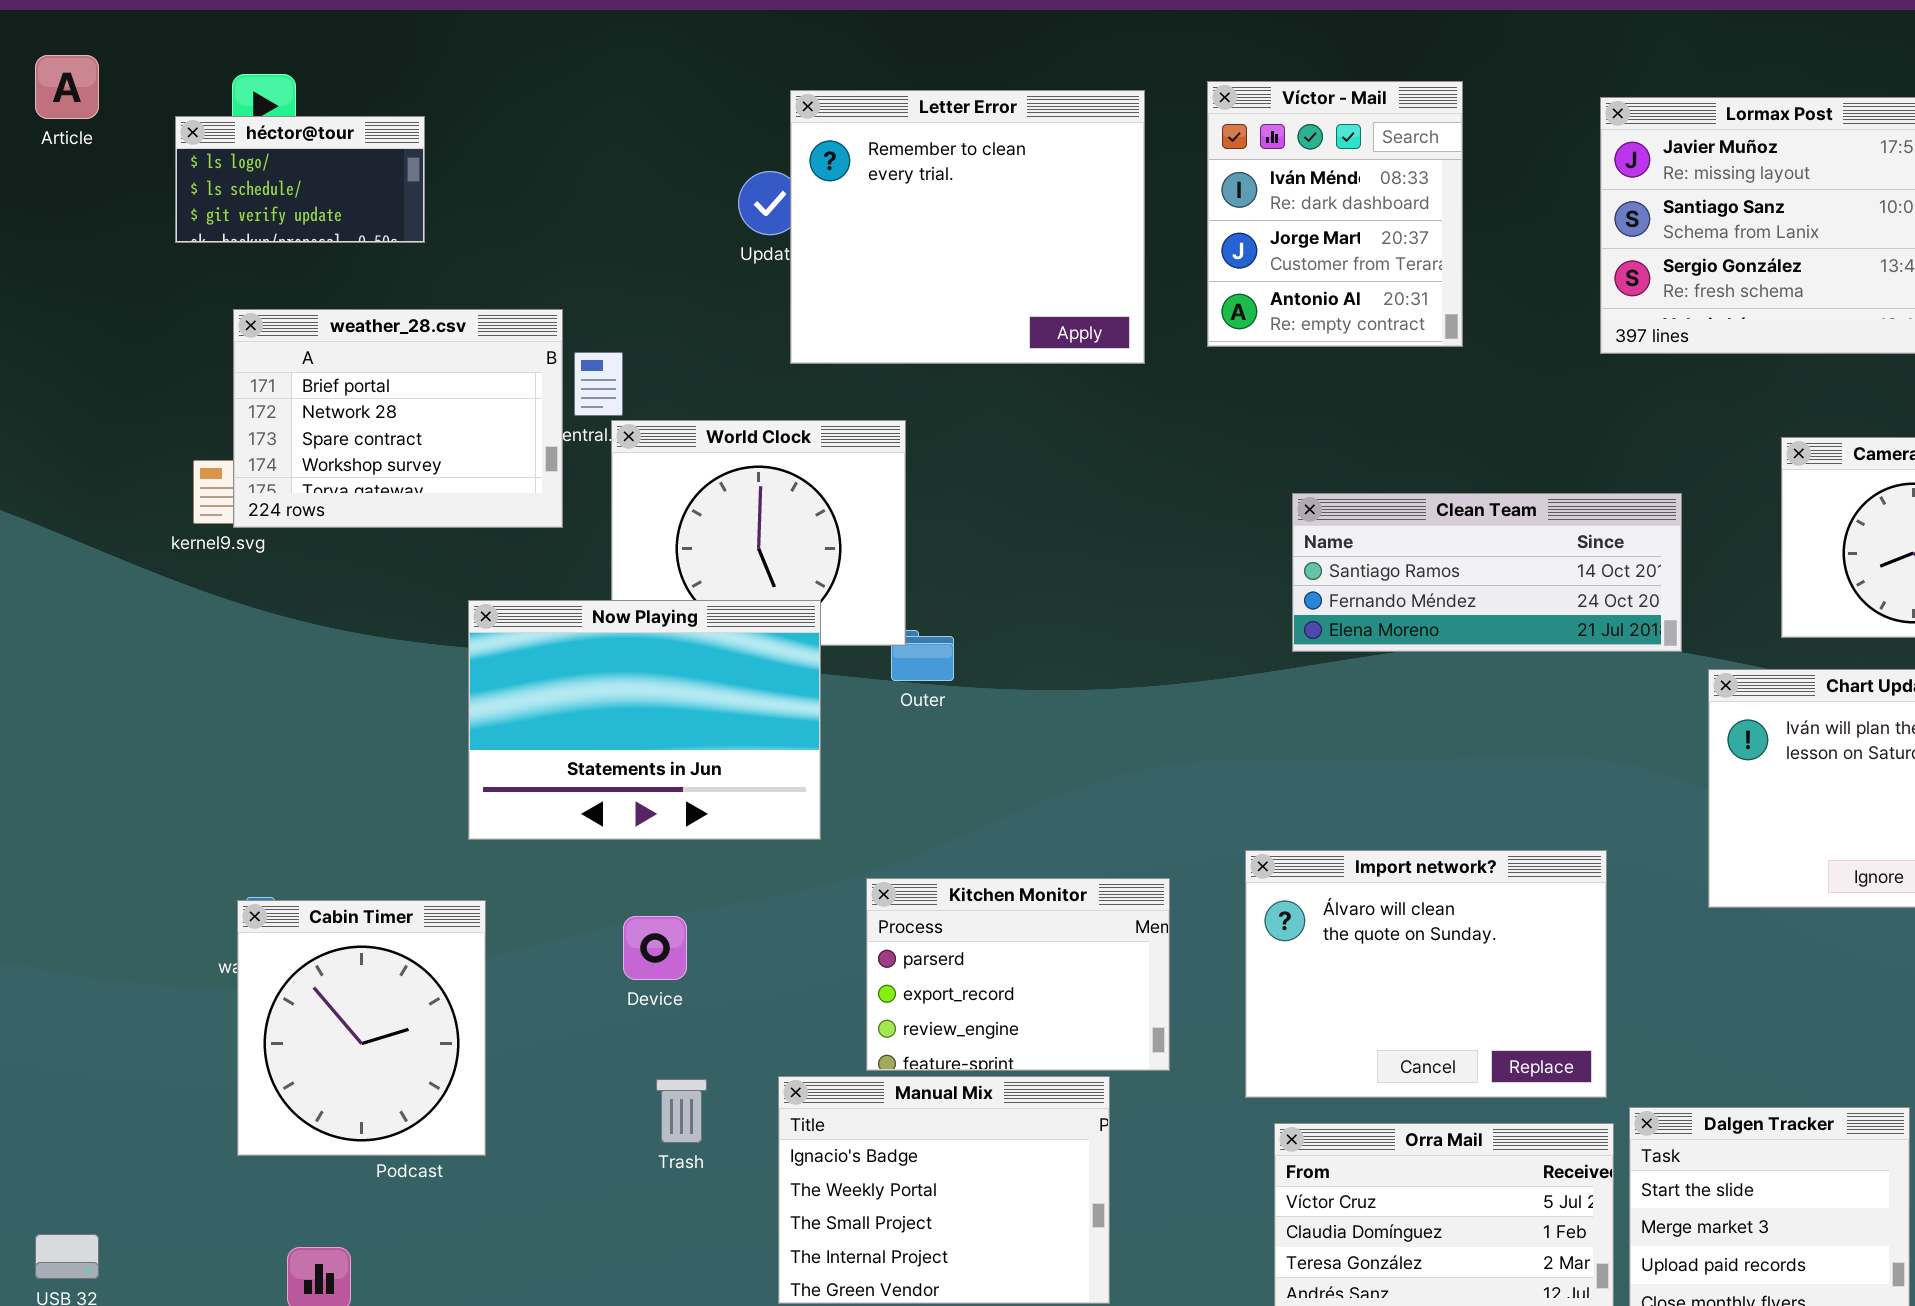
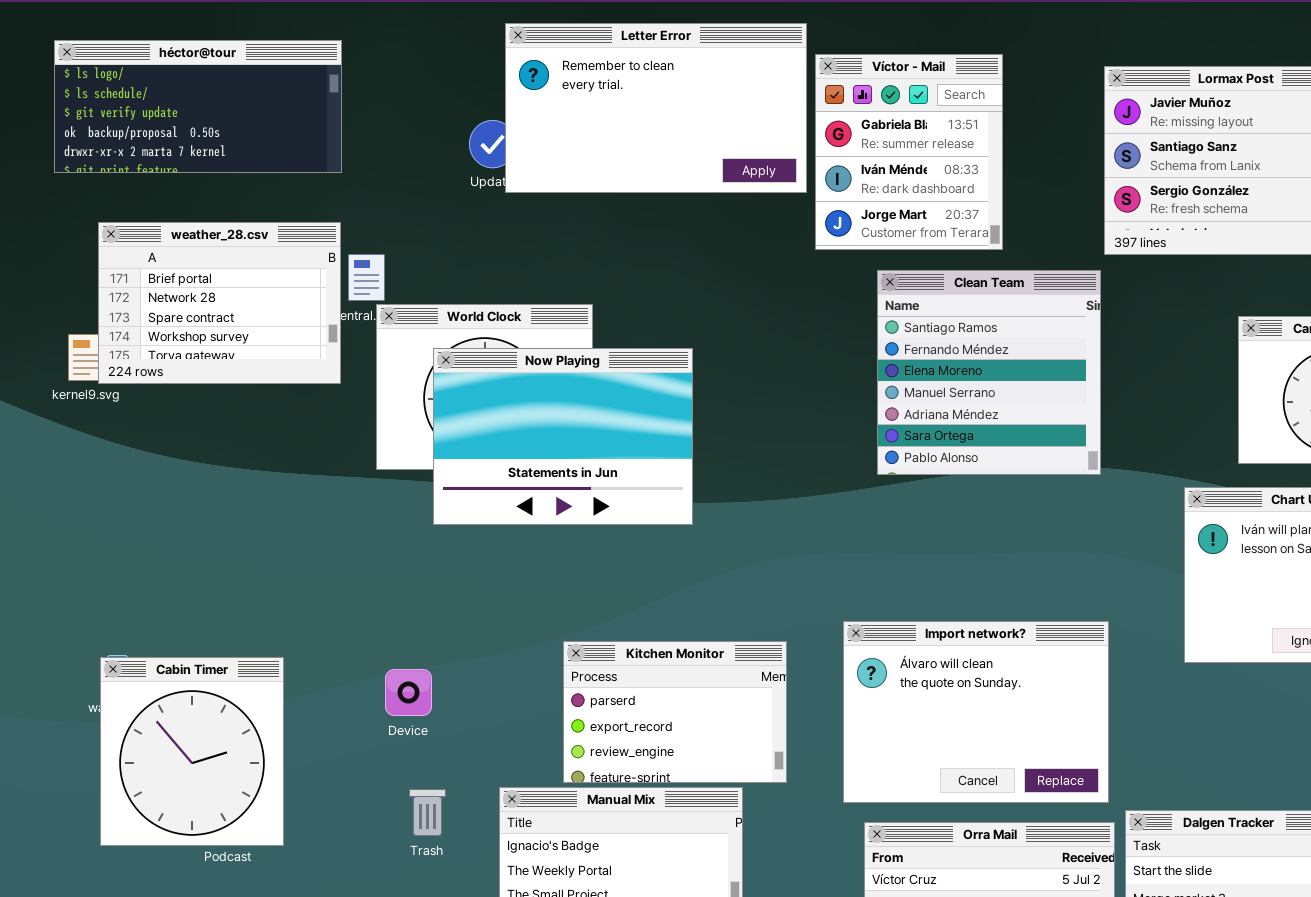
Víctor - Mail: [1207,81,1463,347] -> [815,54,1003,250], scrolled up 1 row
Letter Error: [790,90,1145,364] -> [505,23,807,193], moved, resized
héctor@tour: [175,116,425,243] -> [54,40,342,173], resized
Clean Team: [1292,493,1682,652] -> [877,270,1101,475], resized
Now Playing: [468,600,821,840] -> [433,348,693,525], moved

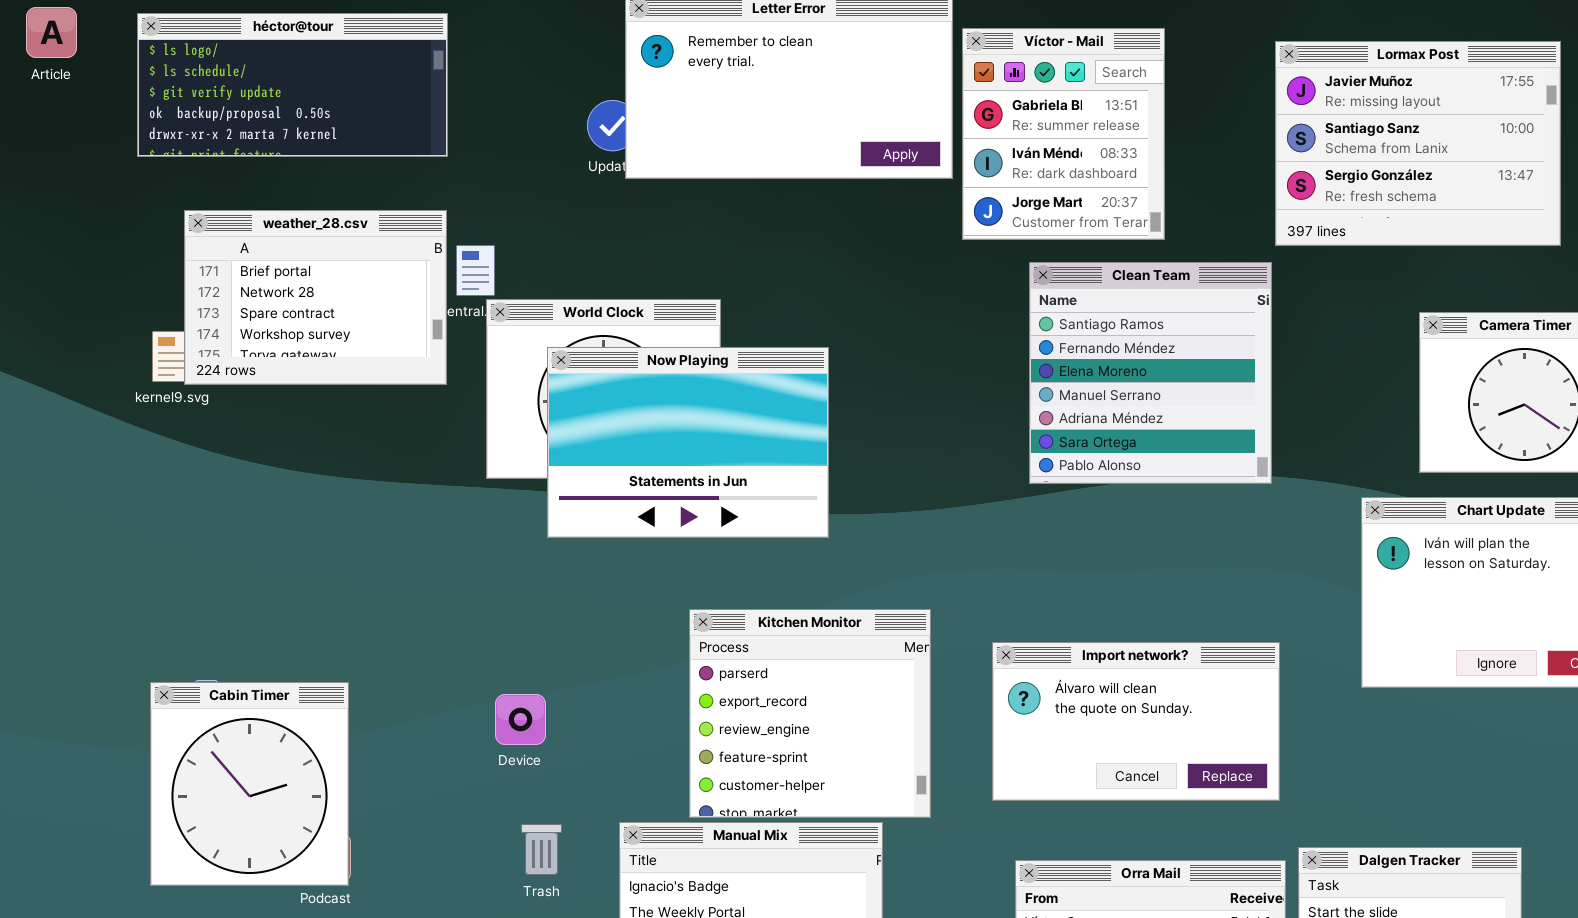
Import network?: [843,621,1109,803] -> [992,642,1280,801], resized
Kitchen Monitor: [563,641,787,783] -> [689,609,931,818], resized
Cabin Timer: [100,657,284,846] -> [150,682,349,886], moved

